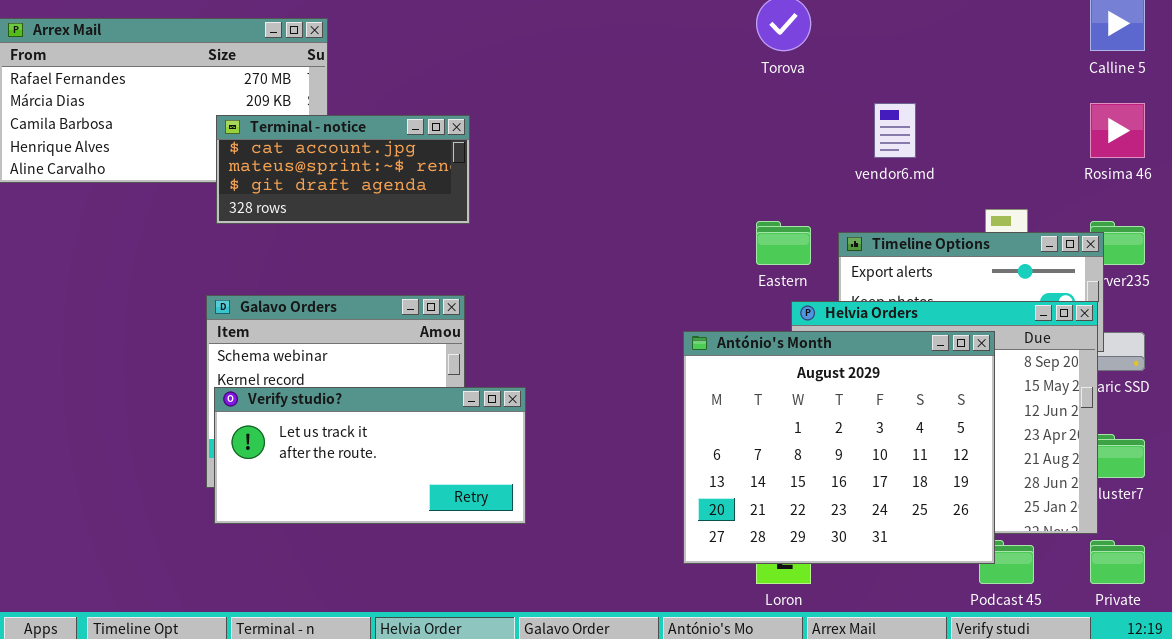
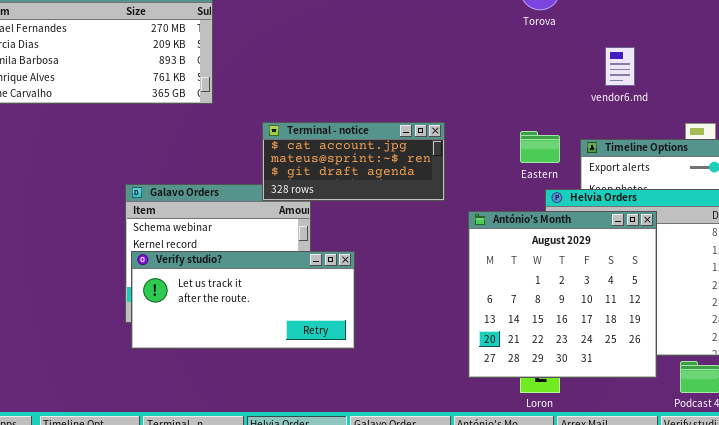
Terminal - notice: [216,115,470,224] -> [262,122,445,201], moved
António's Month: [683,331,995,564] -> [468,211,657,378], resized

